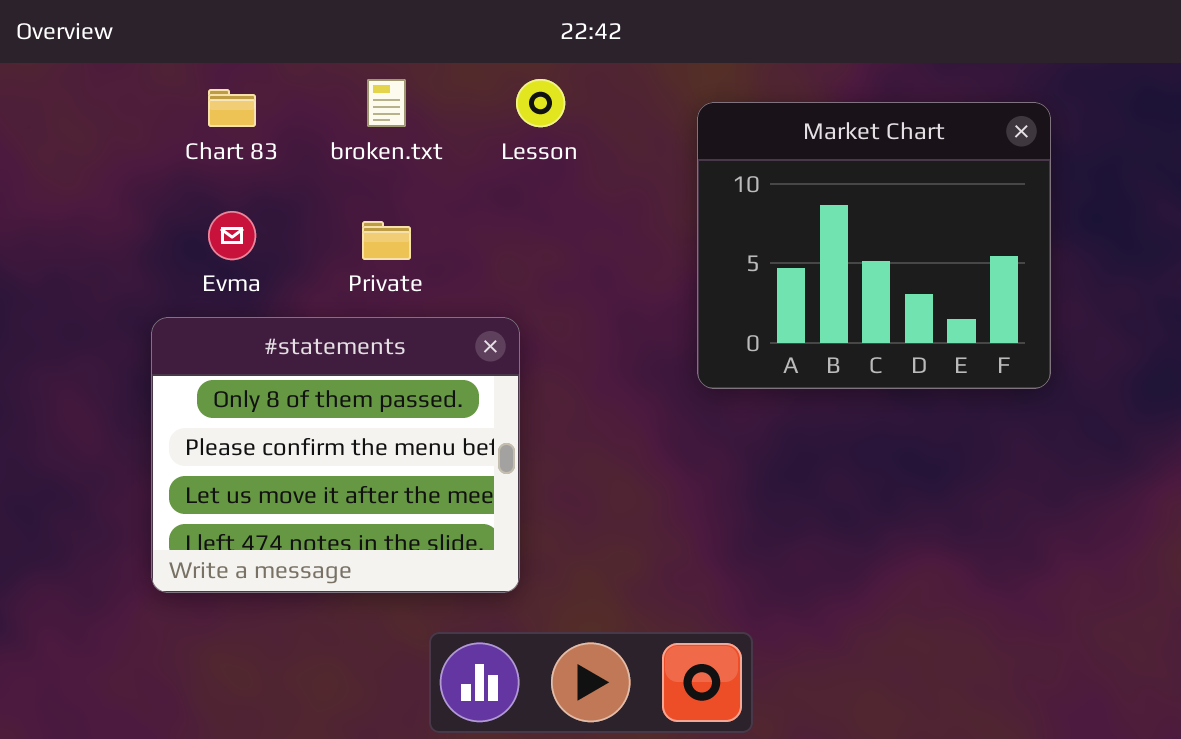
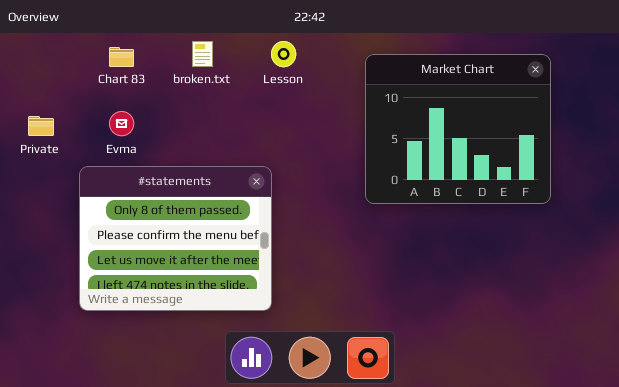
Private: [362,221,411,260] -> [28,116,54,136], moved

